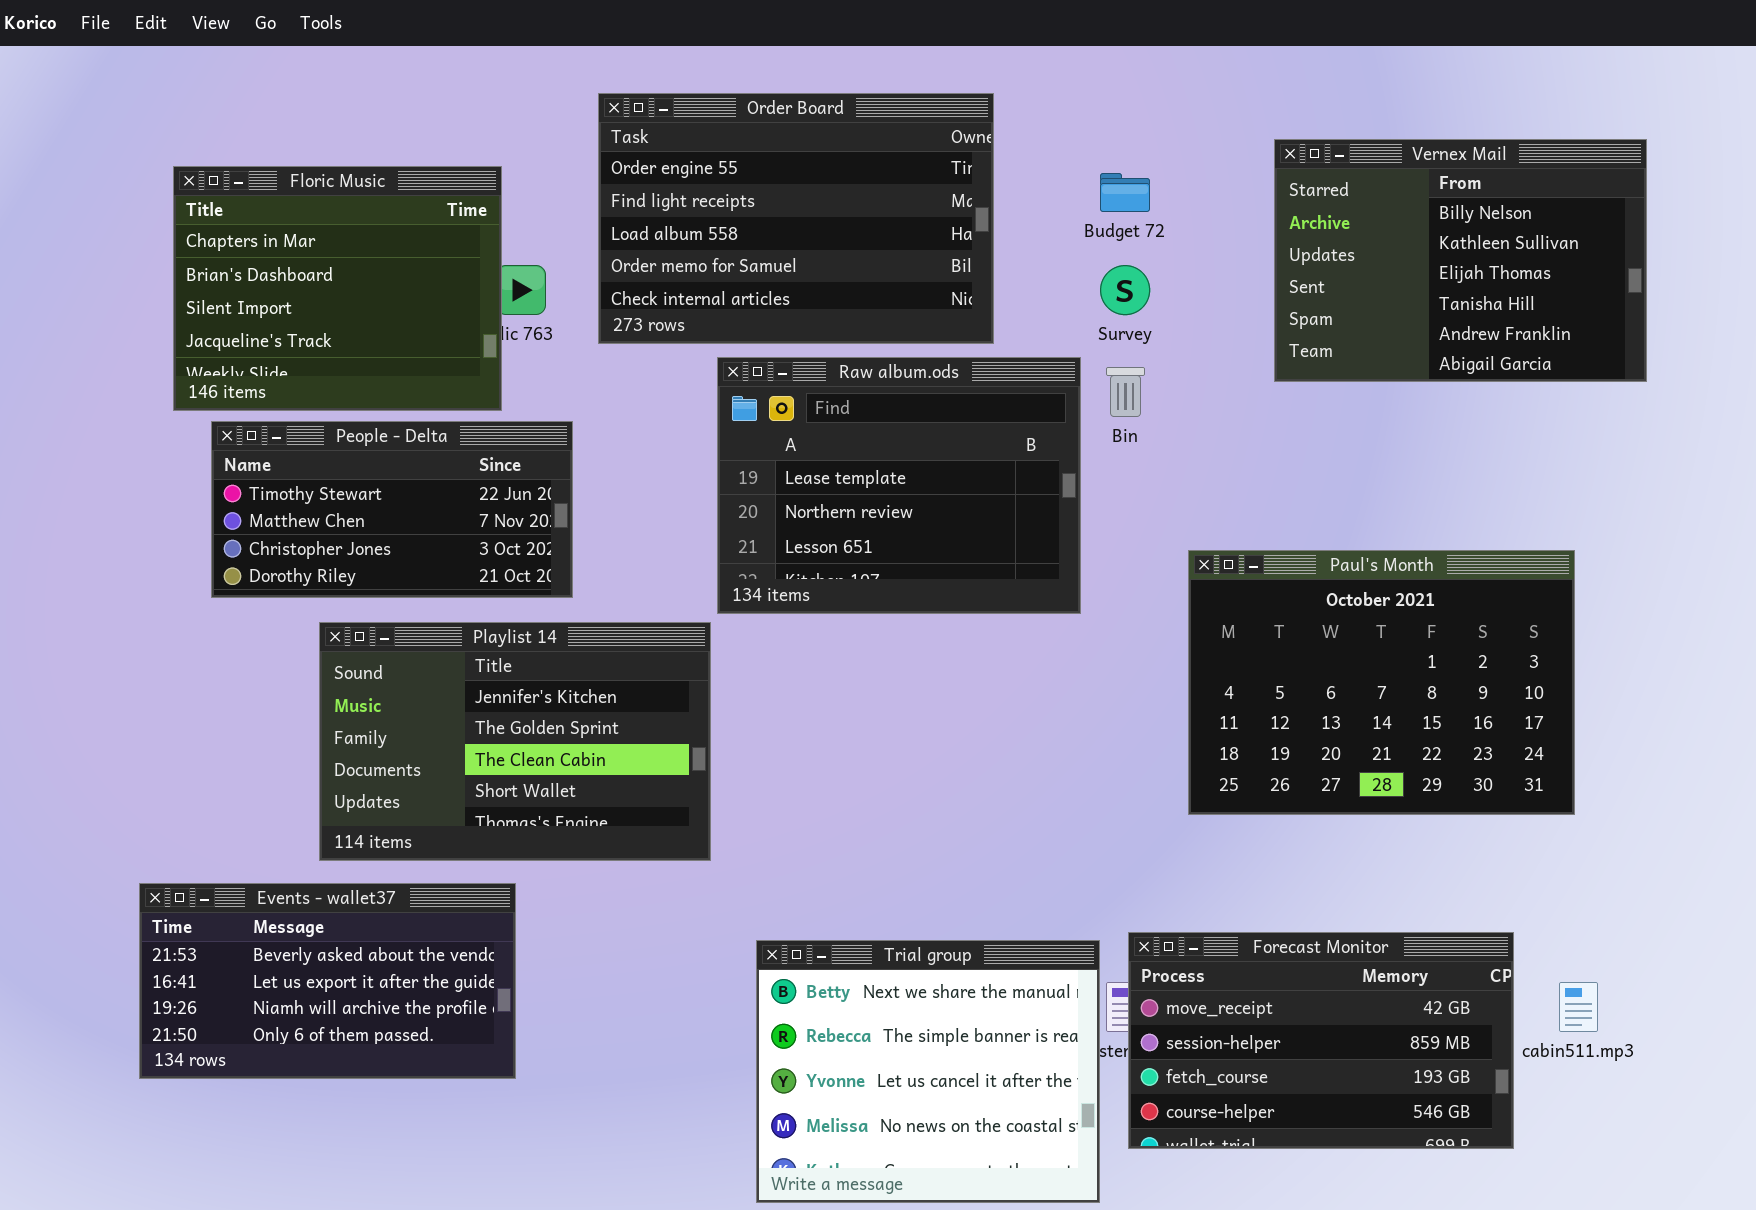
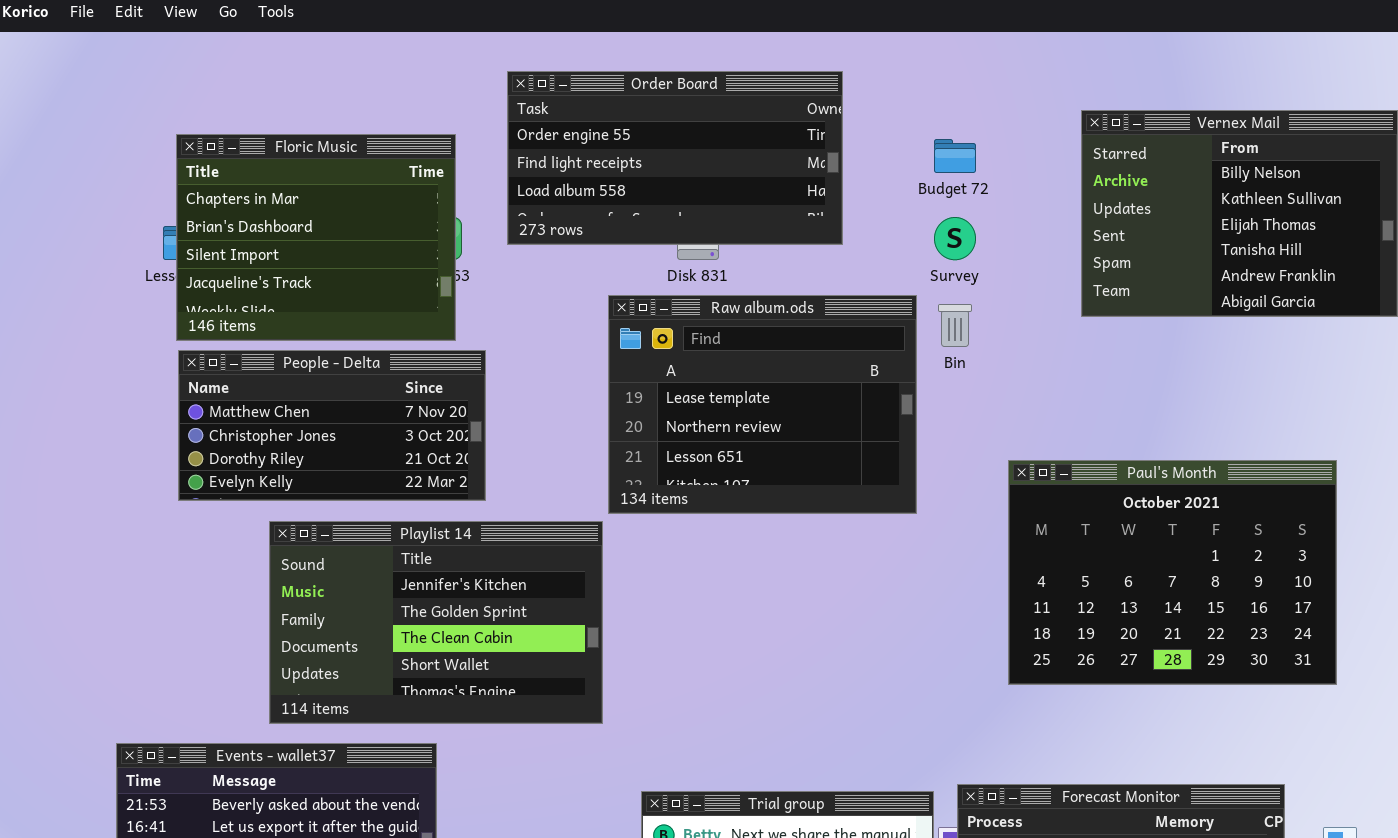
Order Board: [598,93,994,344] -> [507,71,843,245], resized
Floric Music: [173,166,502,411] -> [176,134,456,341], moved
People - Delta: [211,421,573,598] -> [178,350,486,501], scrolled down 1 row

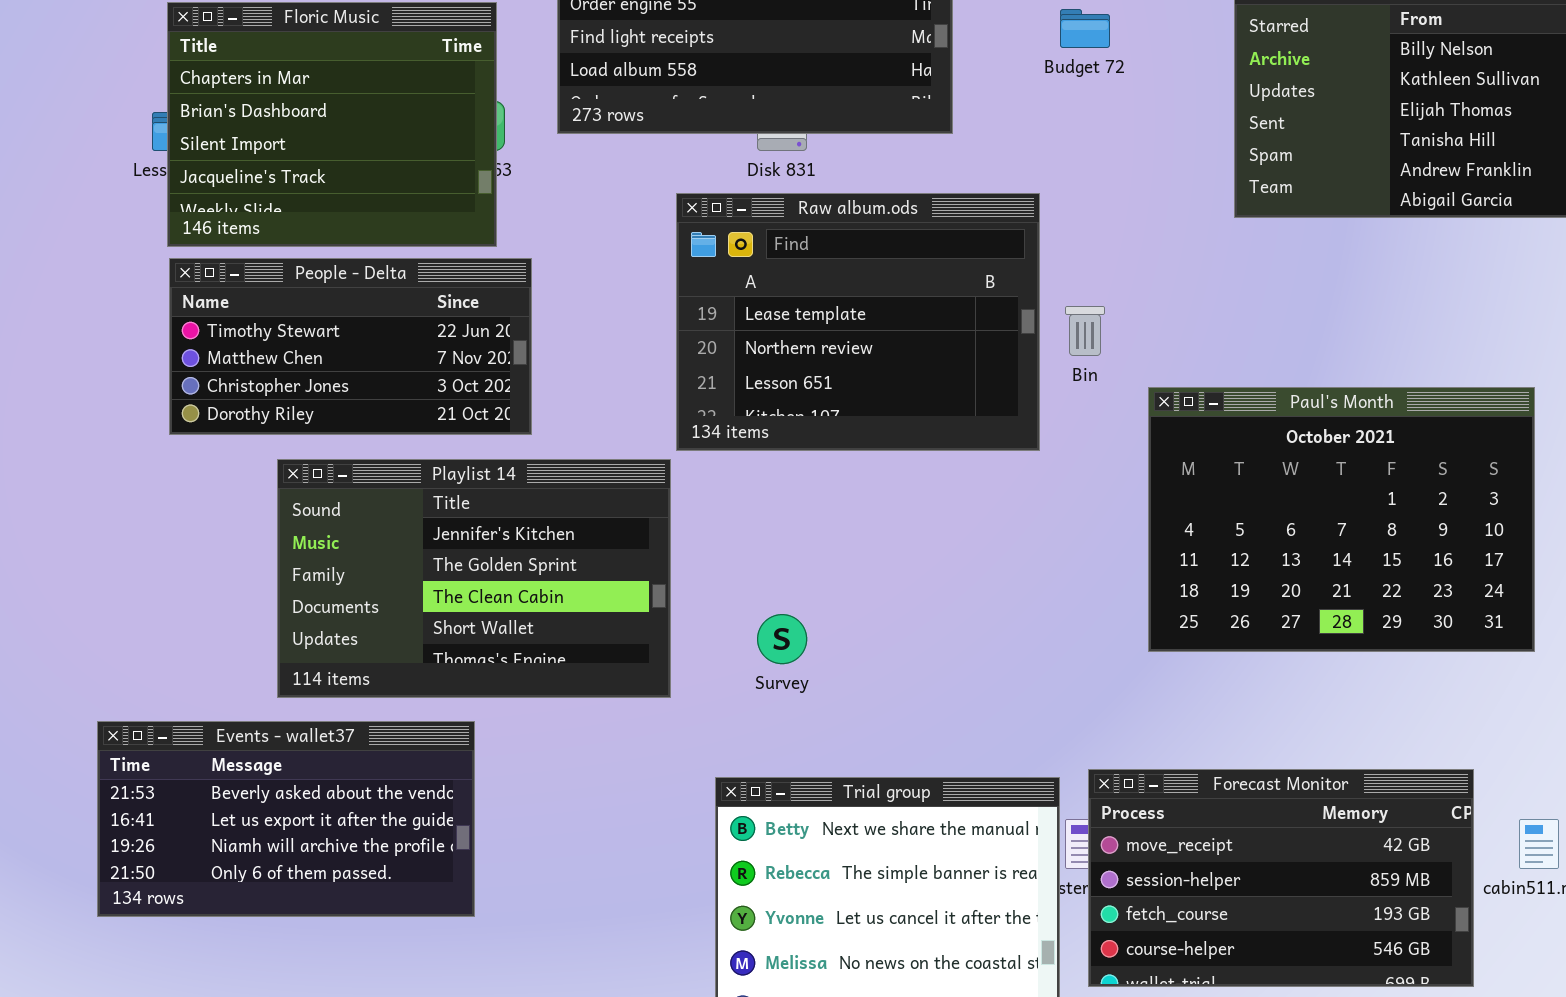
Survey: [934,217,976,260] -> [757,614,807,664], moved
Bin: [938,304,972,347] -> [1065,306,1105,356], moved
People - Delta: [178,350,486,501] -> [169,258,532,435], scrolled up 1 row

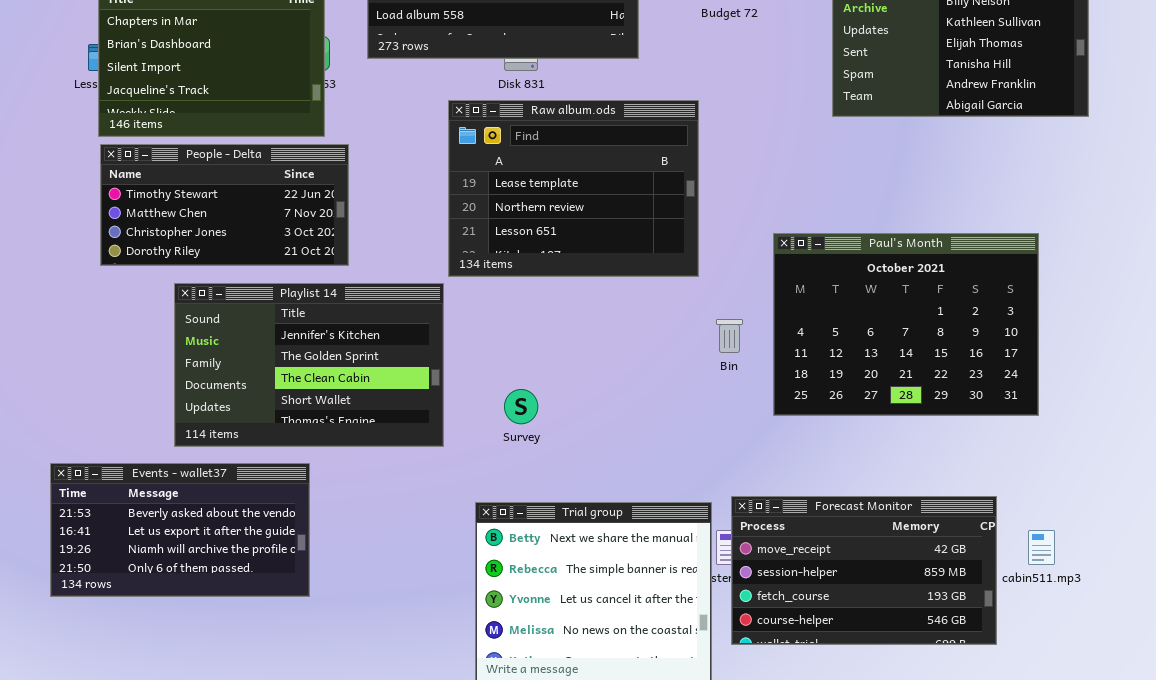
Bin: [1065,306,1105,356] -> [716,319,743,353], moved

